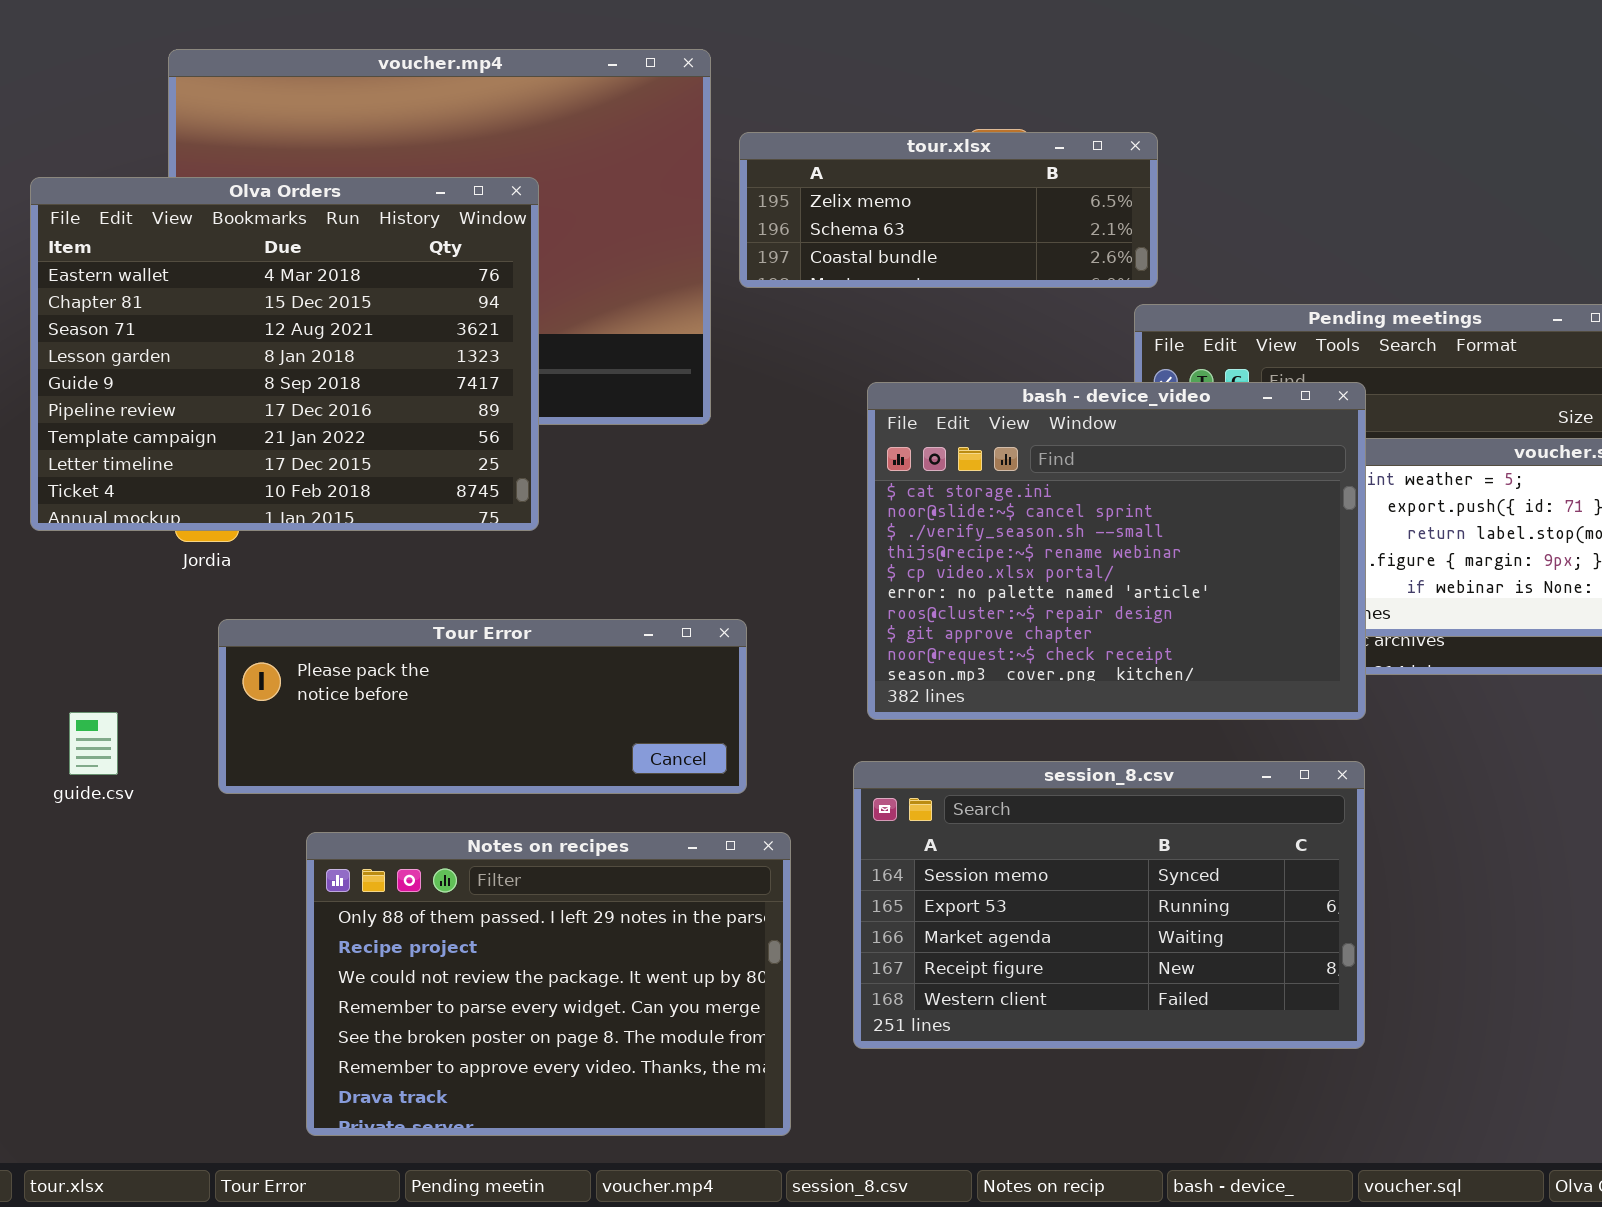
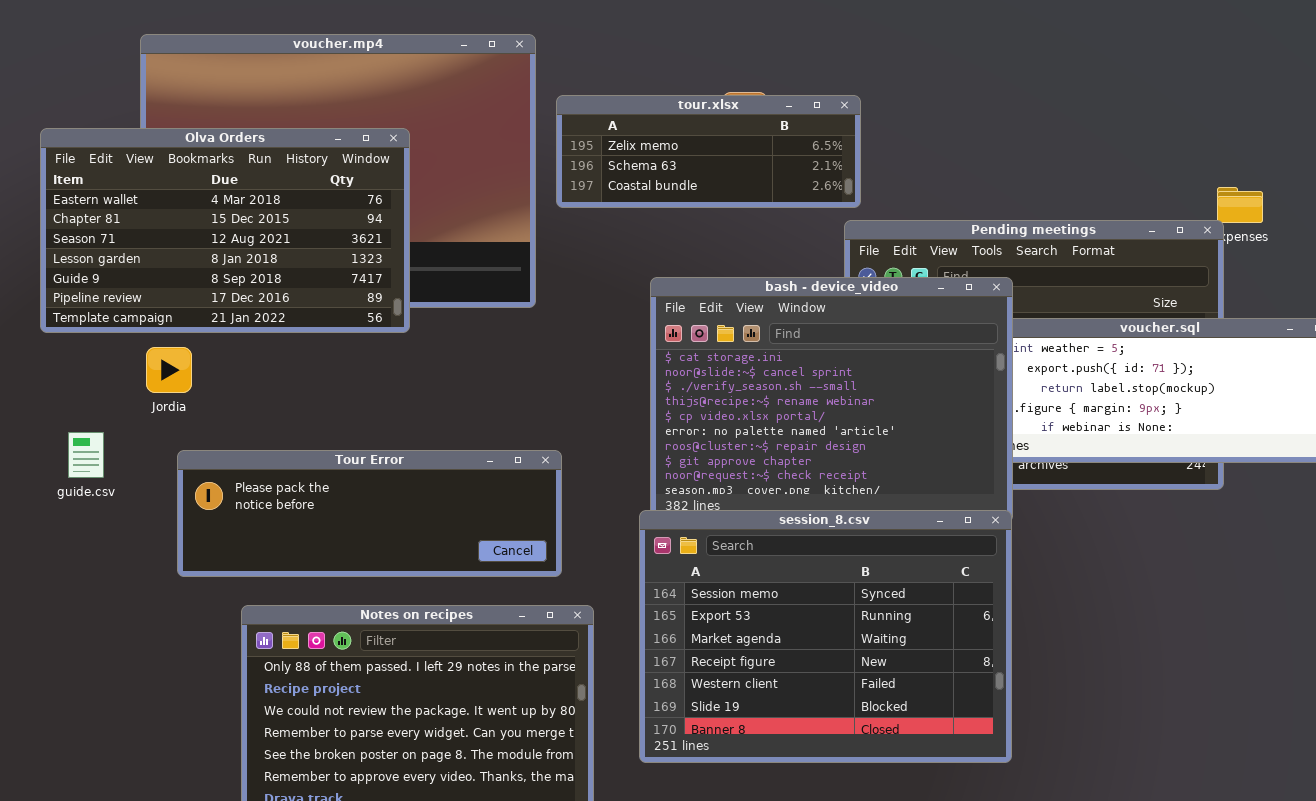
Olva Orders: [30,177,539,531] -> [40,128,410,333], resized
guide.csv: [69,712,118,775] -> [68,432,104,478], moved
session_8.csv: [853,761,1365,1049] -> [639,510,1012,763], resized

